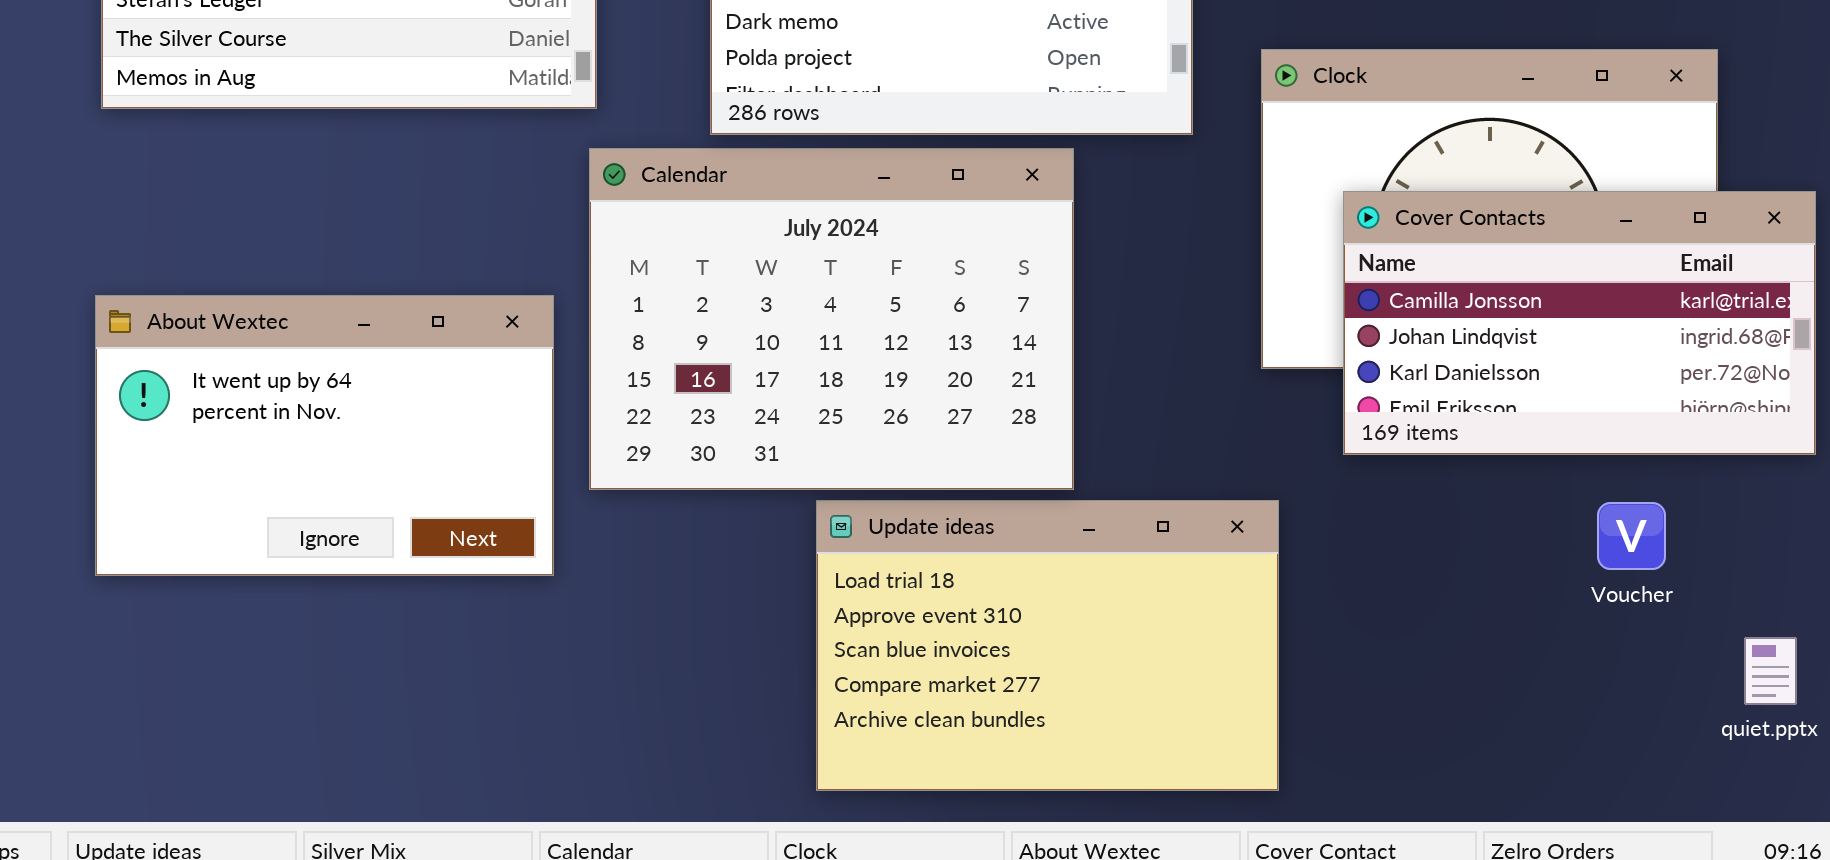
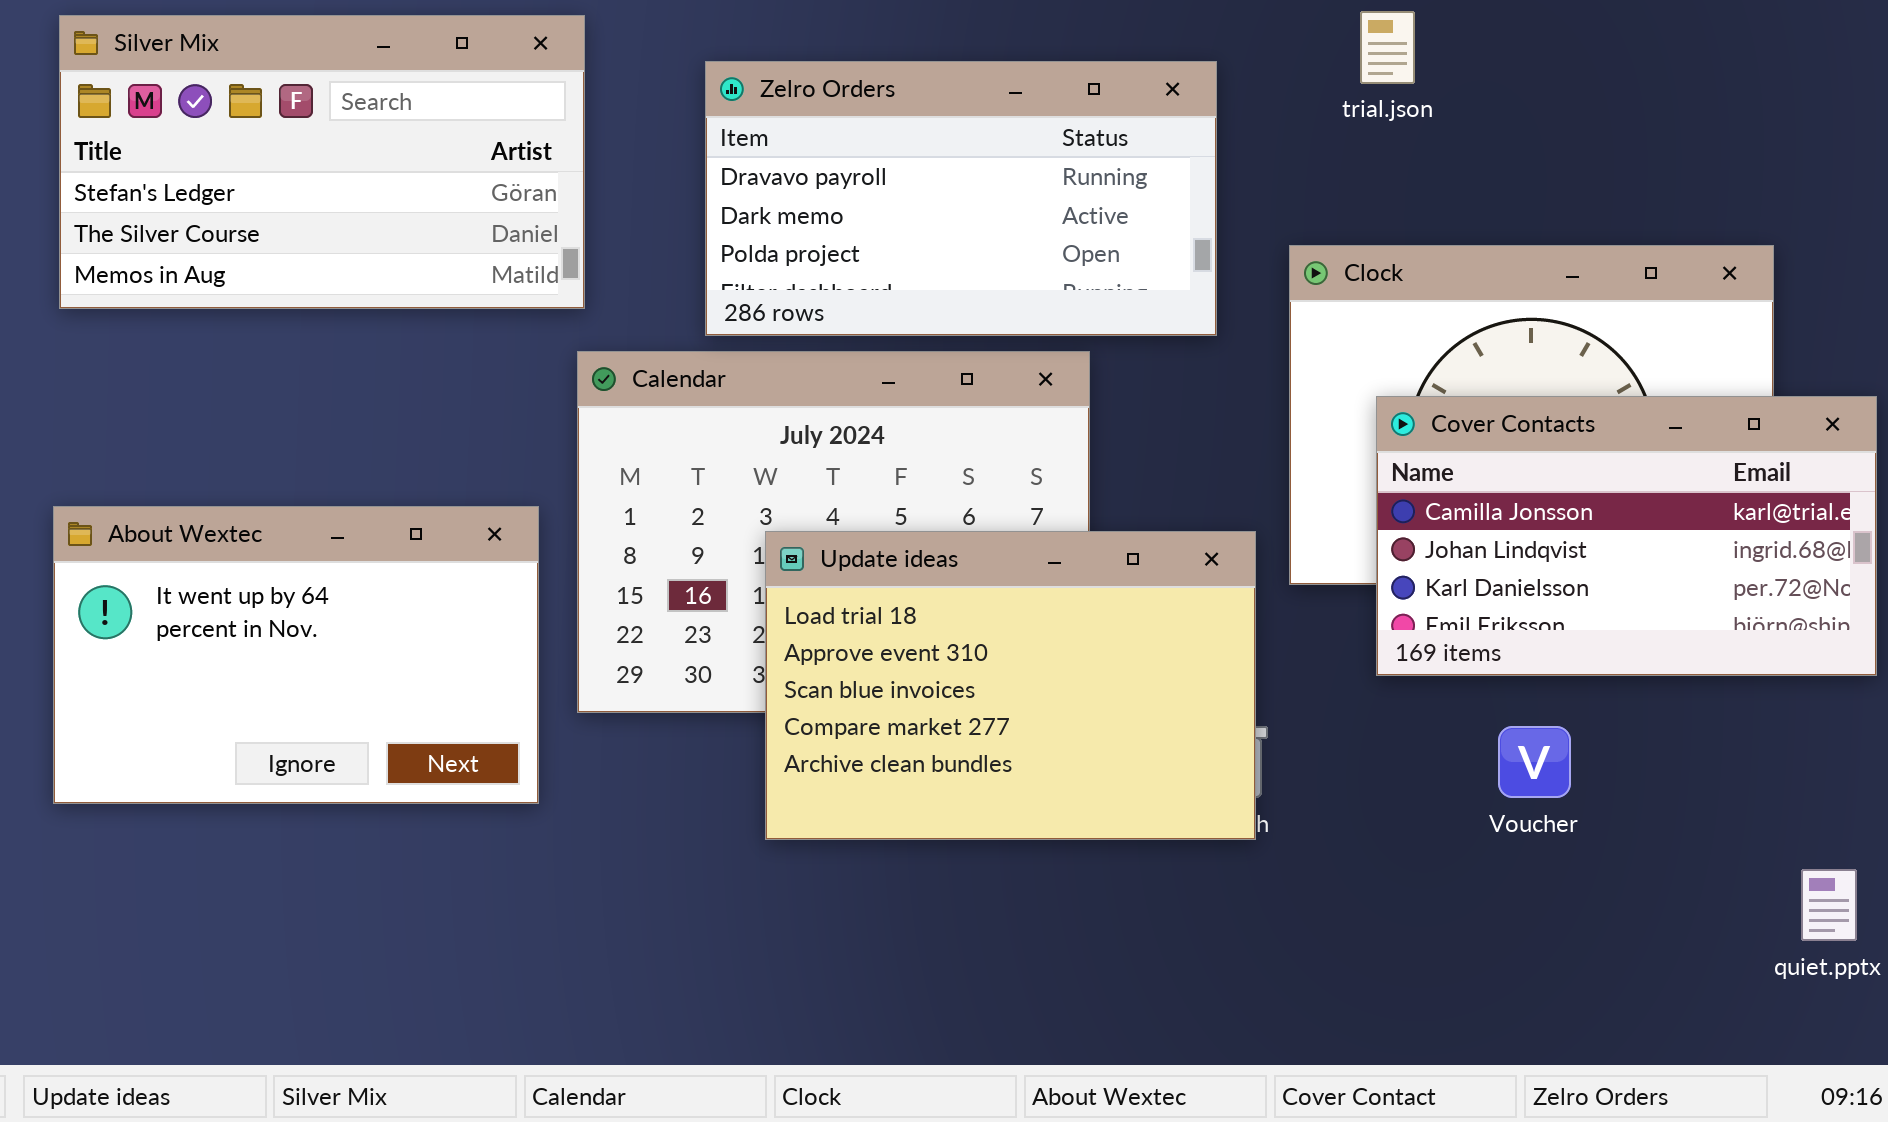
Update ideas: [816,500,1279,791] -> [765,531,1256,840], moved
Voucher: [1597,502,1666,570] -> [1498,726,1571,798], moved

